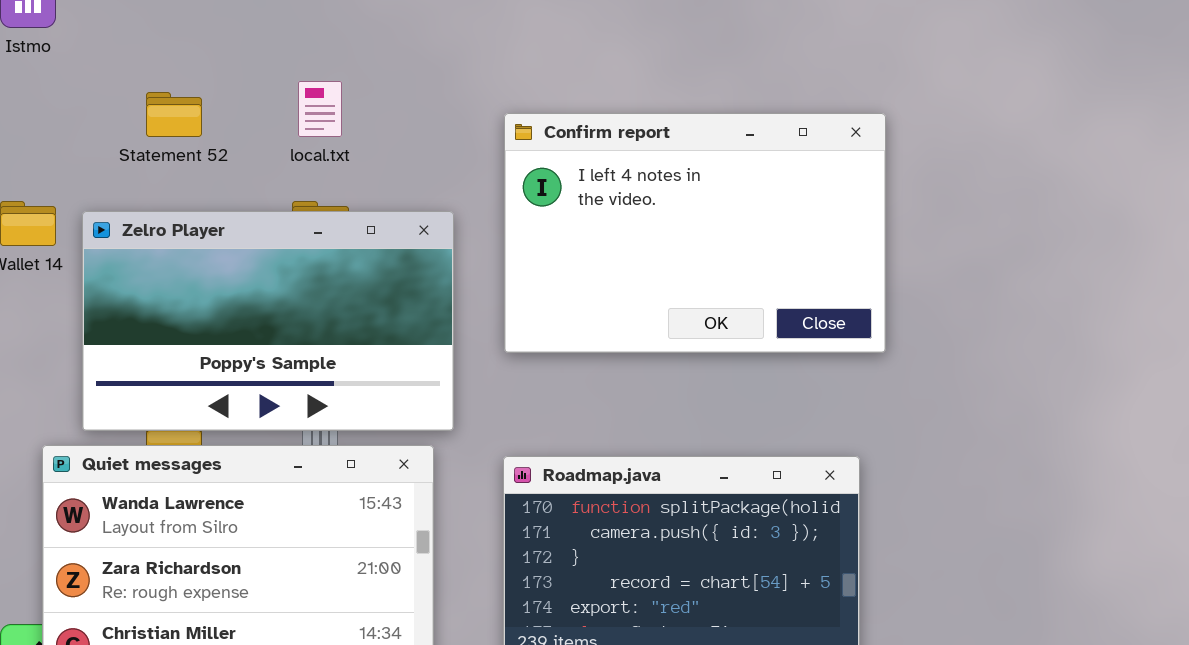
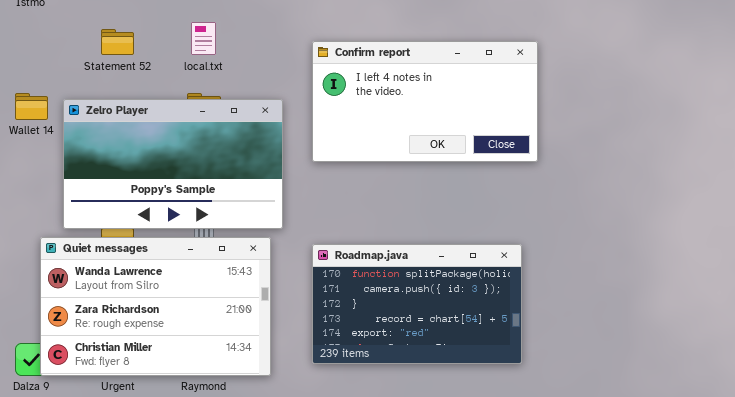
Confirm report: [504,113,886,353] -> [312,41,538,162], resized

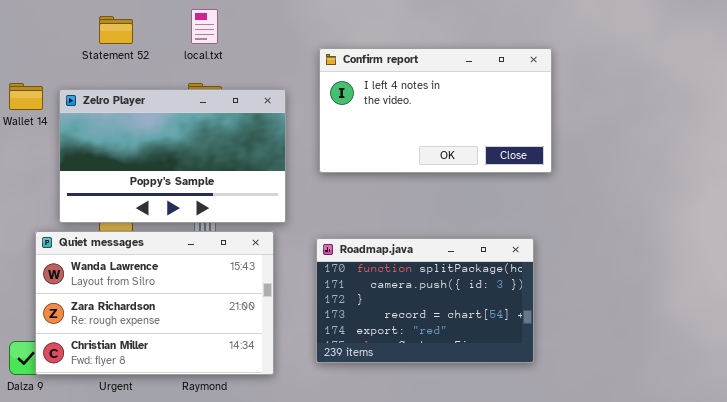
Confirm report: [312,41,538,162] -> [319,48,552,173], moved

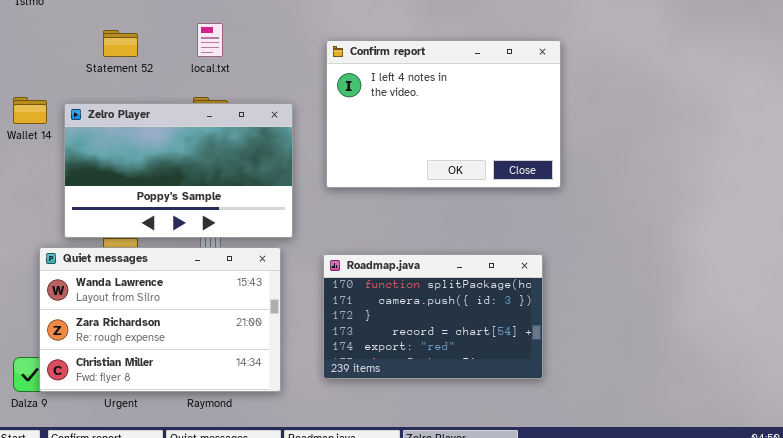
Confirm report: [319,48,552,173] -> [326,40,561,188], resized

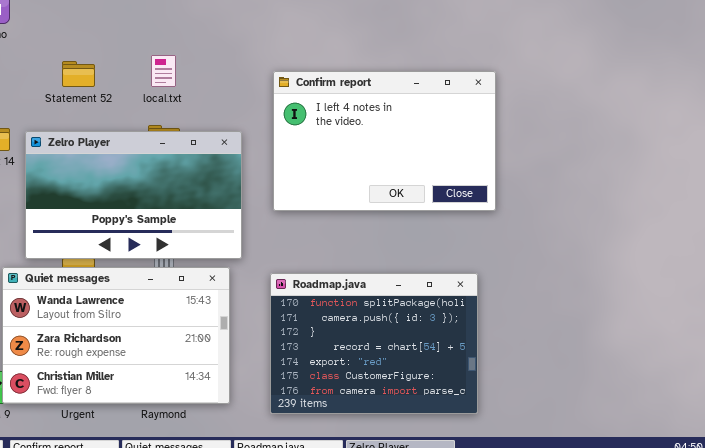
Roadmap.java: [323,254,543,379] -> [270,273,478,414], resized

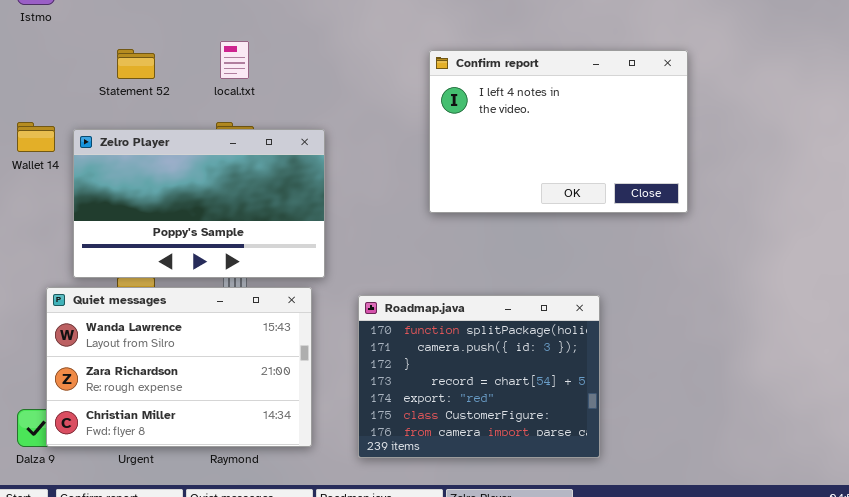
Confirm report: [273,71,496,211] -> [429,50,688,213], moved

